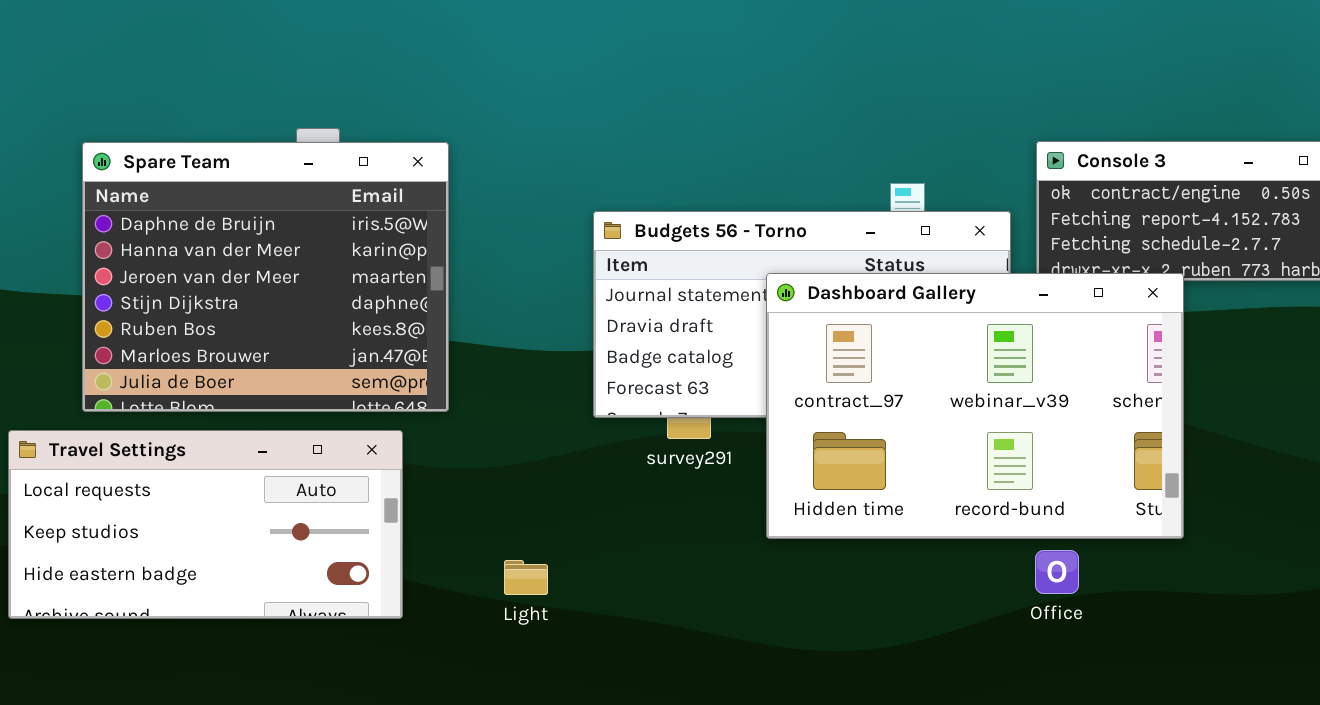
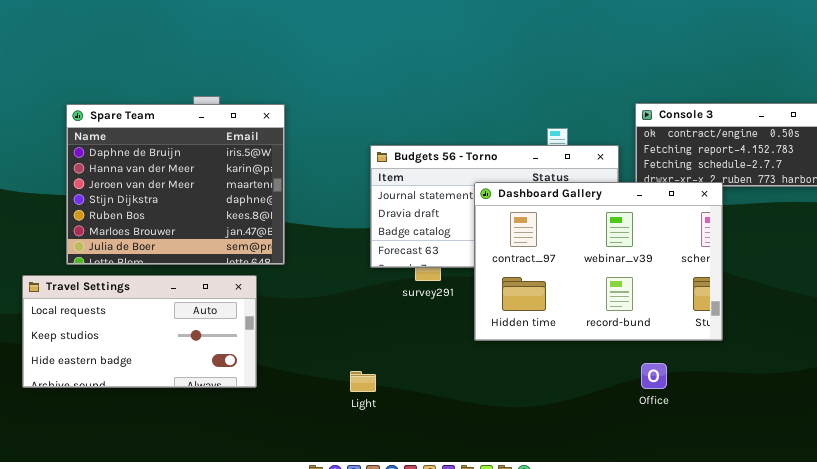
Office: [1035,550,1079,594] -> [641,363,667,389], moved
Light: [504,560,548,595] -> [350,371,376,392], moved

